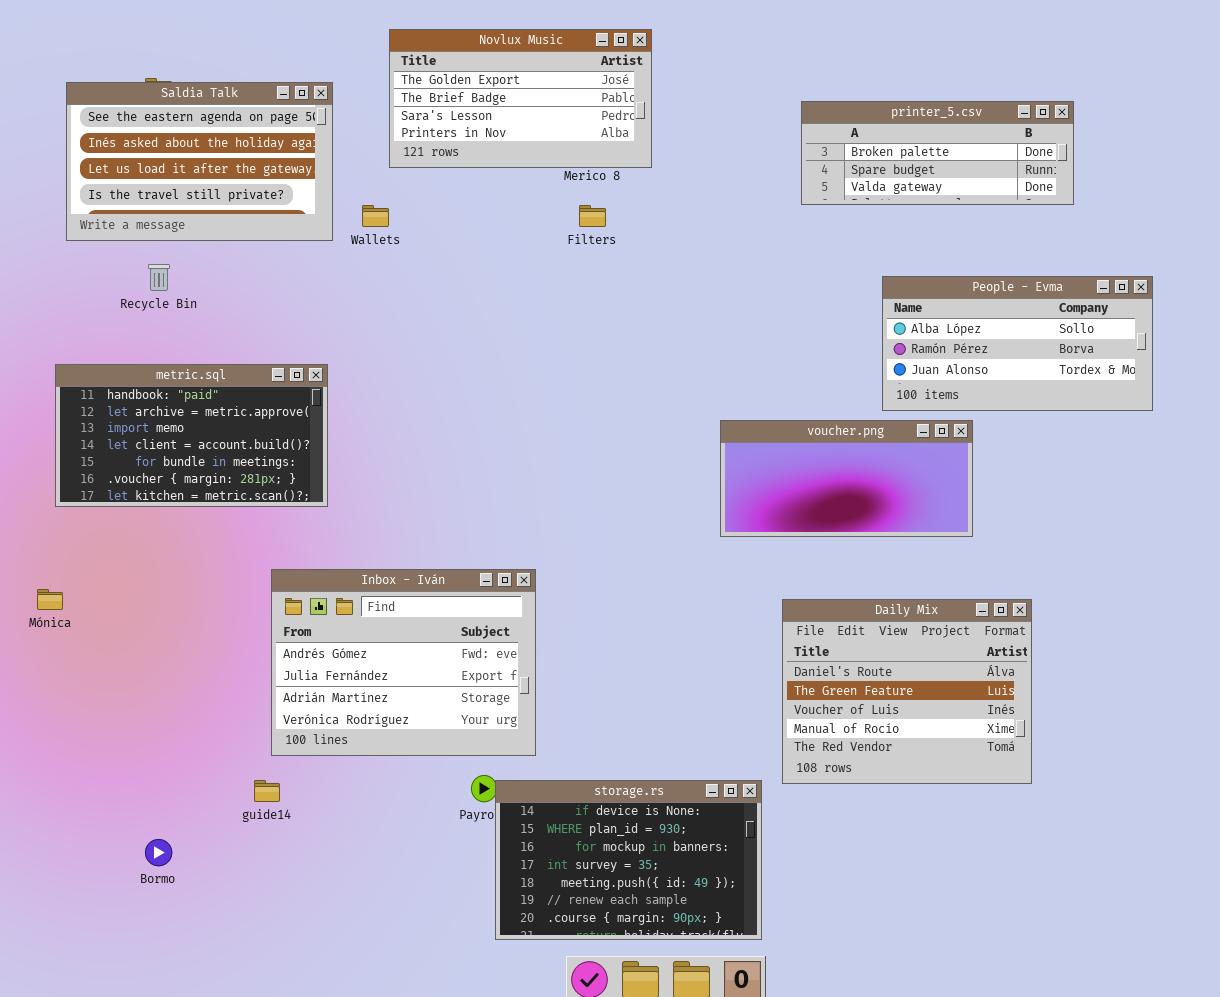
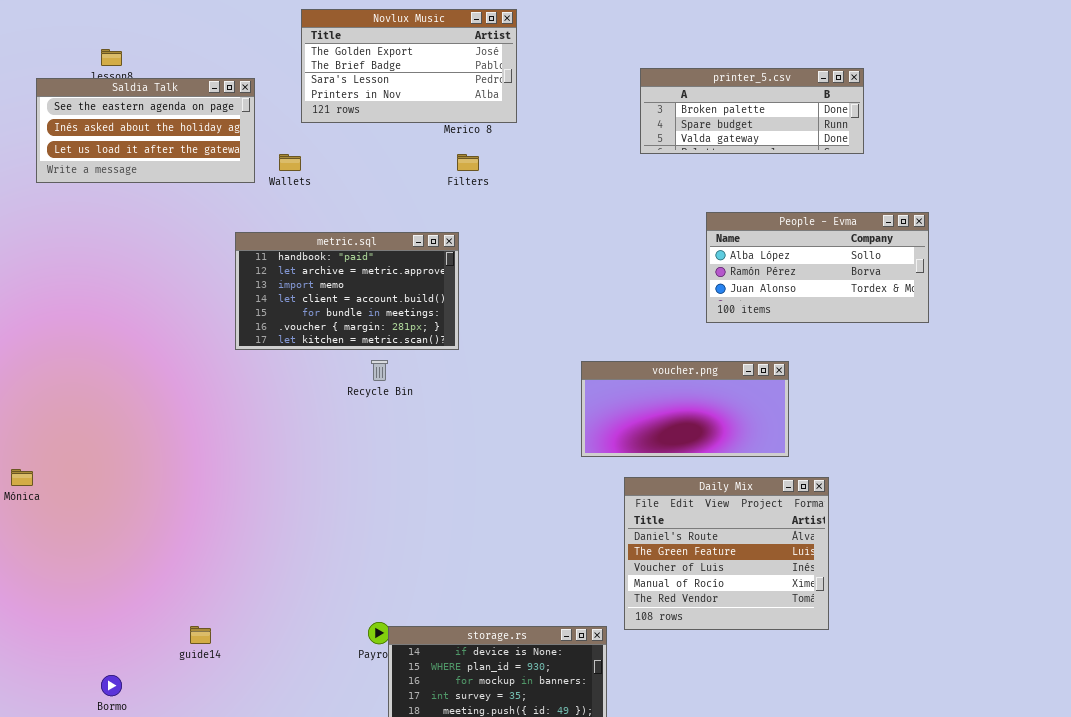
Saldia Talk: [66,82,333,241] -> [36,78,255,183], resized
Recycle Bin: [148,264,170,291] -> [371,360,388,381], moved
metric.sql: [55,364,328,507] -> [235,232,459,350], moved
voucher.png: [720,420,973,537] -> [581,361,789,457], moved
Inbox - Iván: [271,569,536,756] -> none, closed

